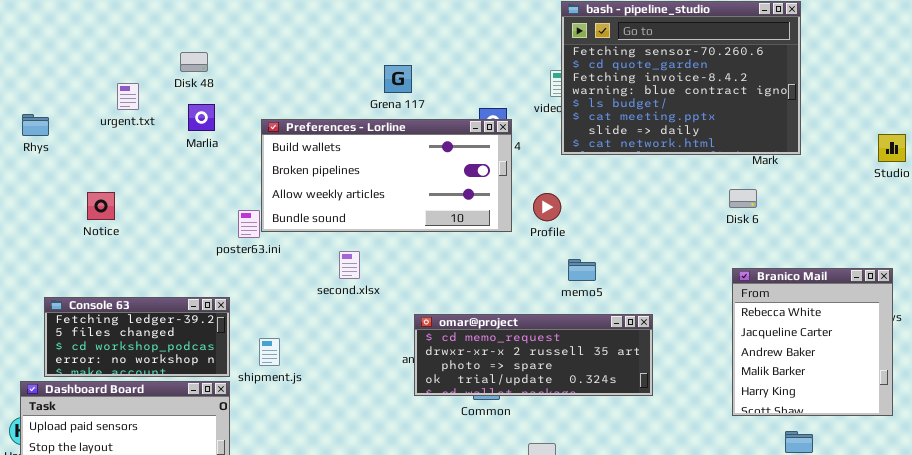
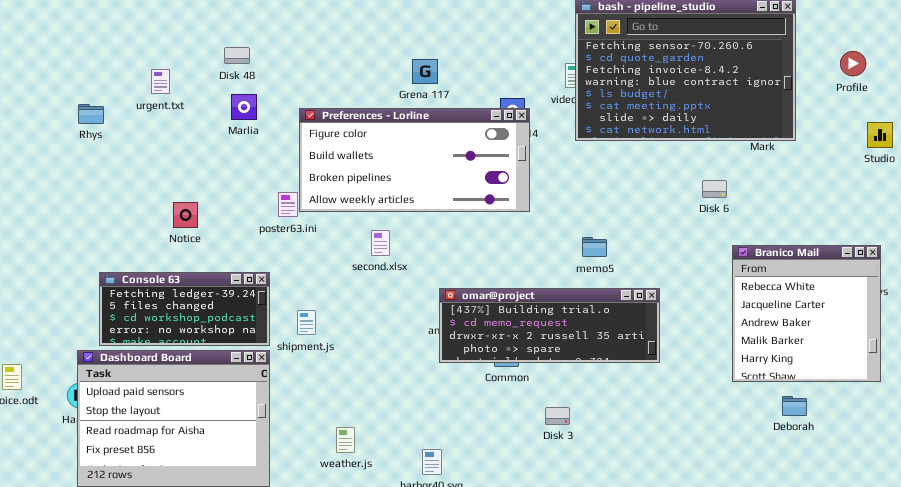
urgent.txt: [117,83,139,110] -> [151,69,170,94], moved
Preferences - Lorline: [261,119,512,232] -> [299,108,530,212], scrolled up 1 row
Disk 6: [729,189,757,208] -> [702,180,727,198], moved
Notice: [87,192,115,220] -> [173,202,198,228], moved
Profile: [533,193,561,221] -> [840,51,866,76], moved
omar@project: [414,314,653,396] -> [439,288,660,363], scrolled up 1 row

